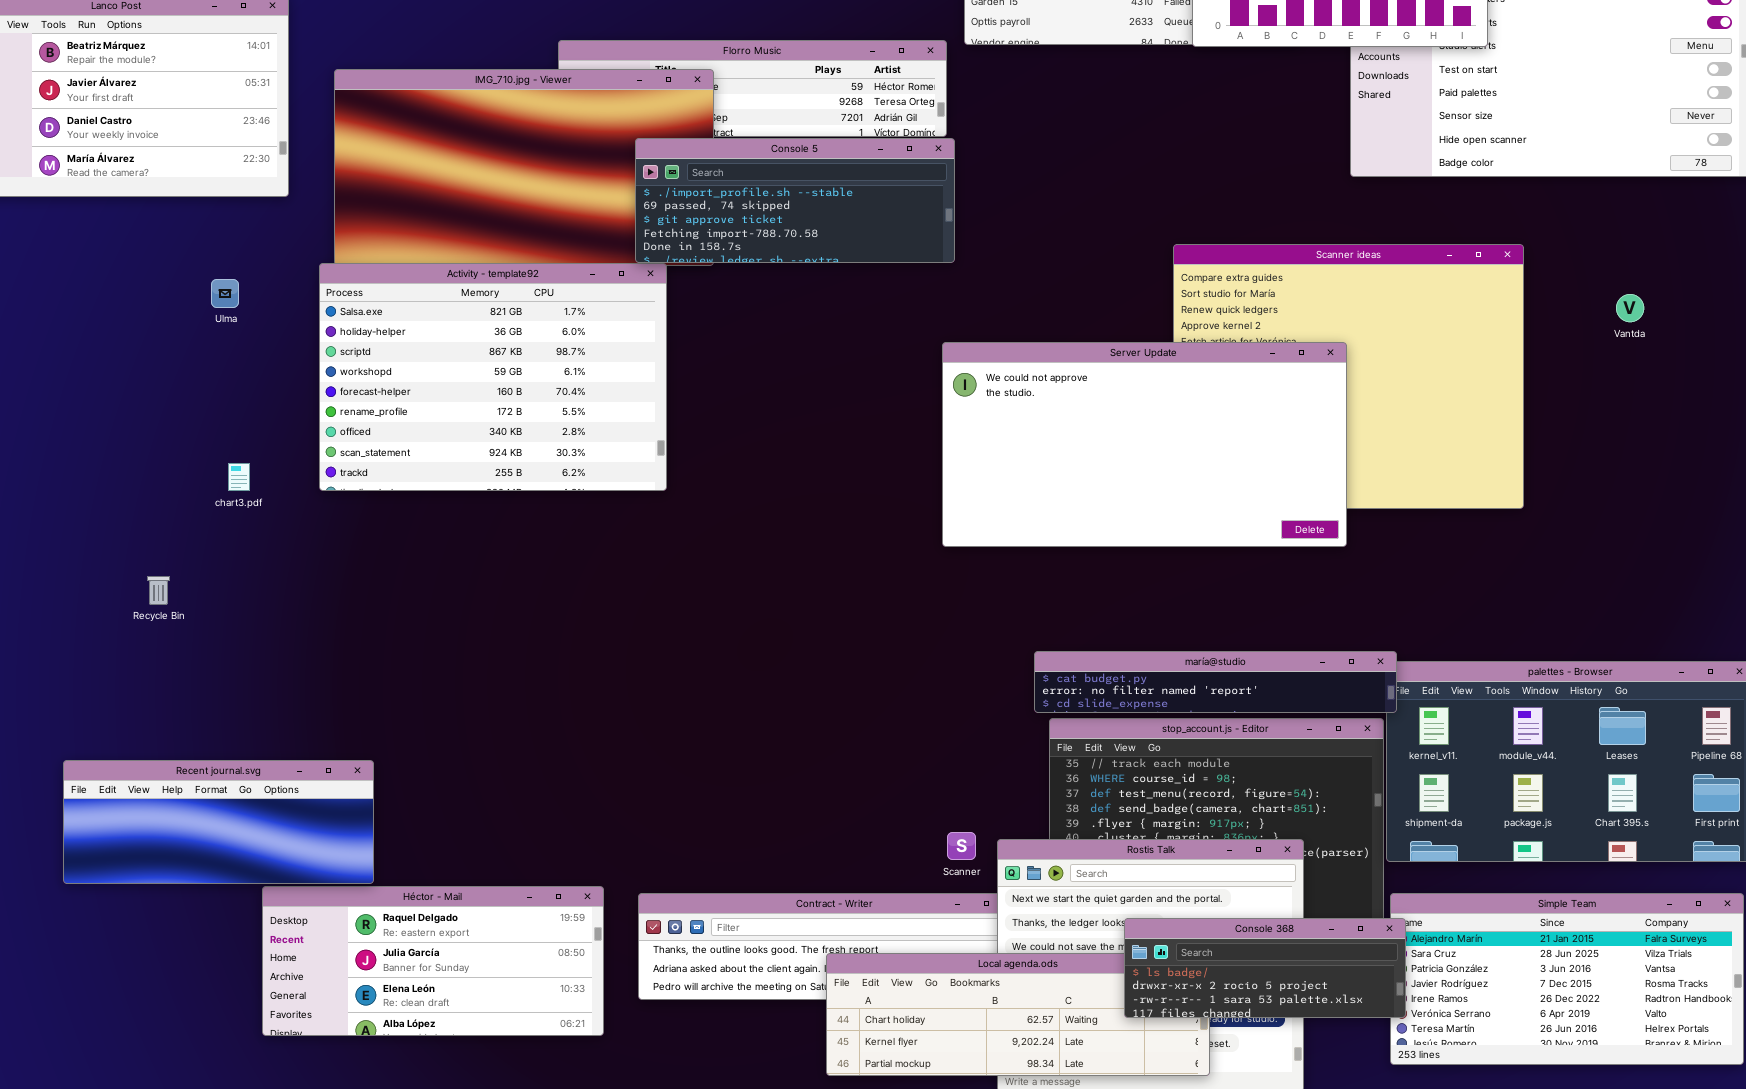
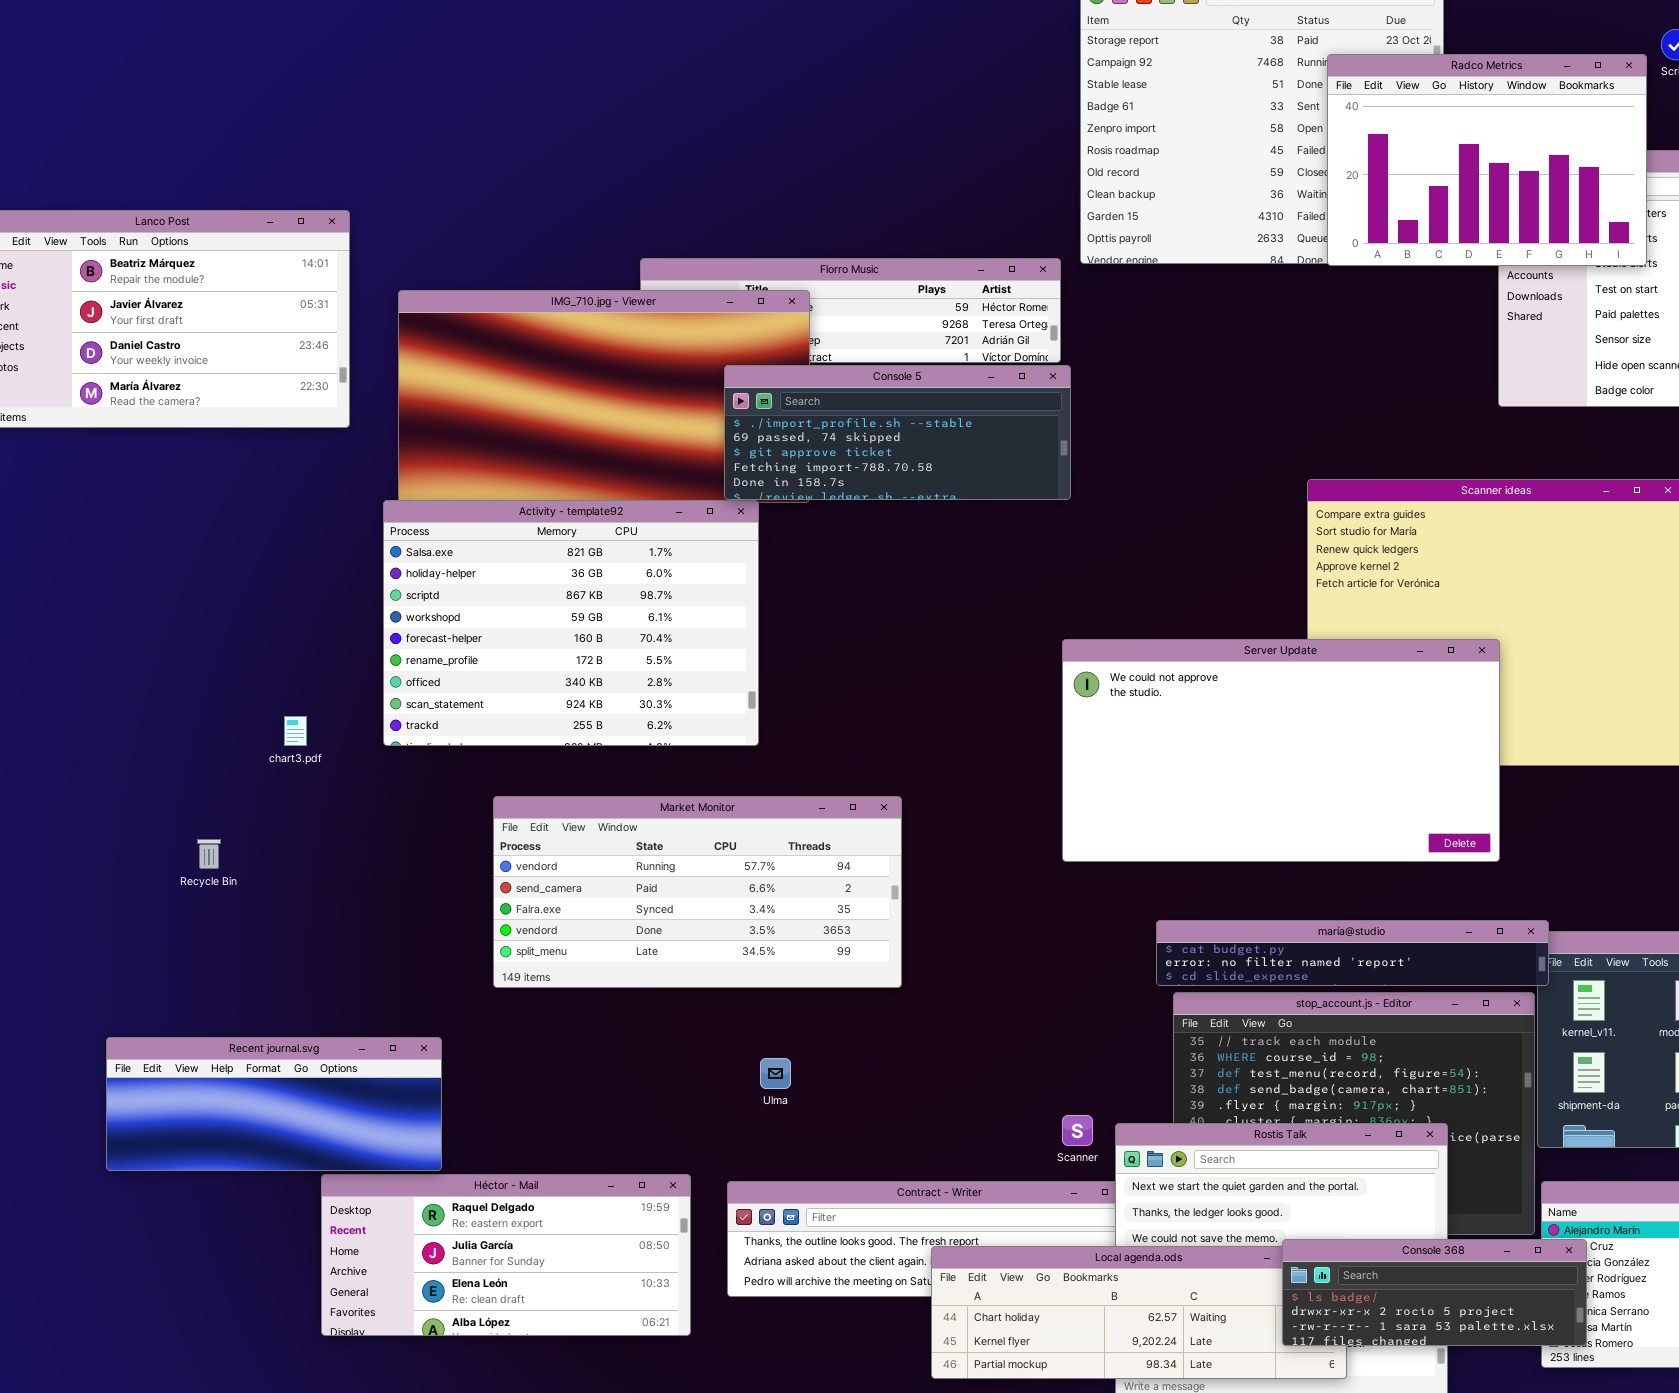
Ulma: [211,279,239,308] -> [760,1058,791,1089], moved
Server Update: [942,342,1347,547] -> [1062,639,1500,862], moved
Market Monitor: none -> [493,796,902,988], opened
Console 368: [1124,918,1406,1018] -> [1282,1239,1587,1346], moved

